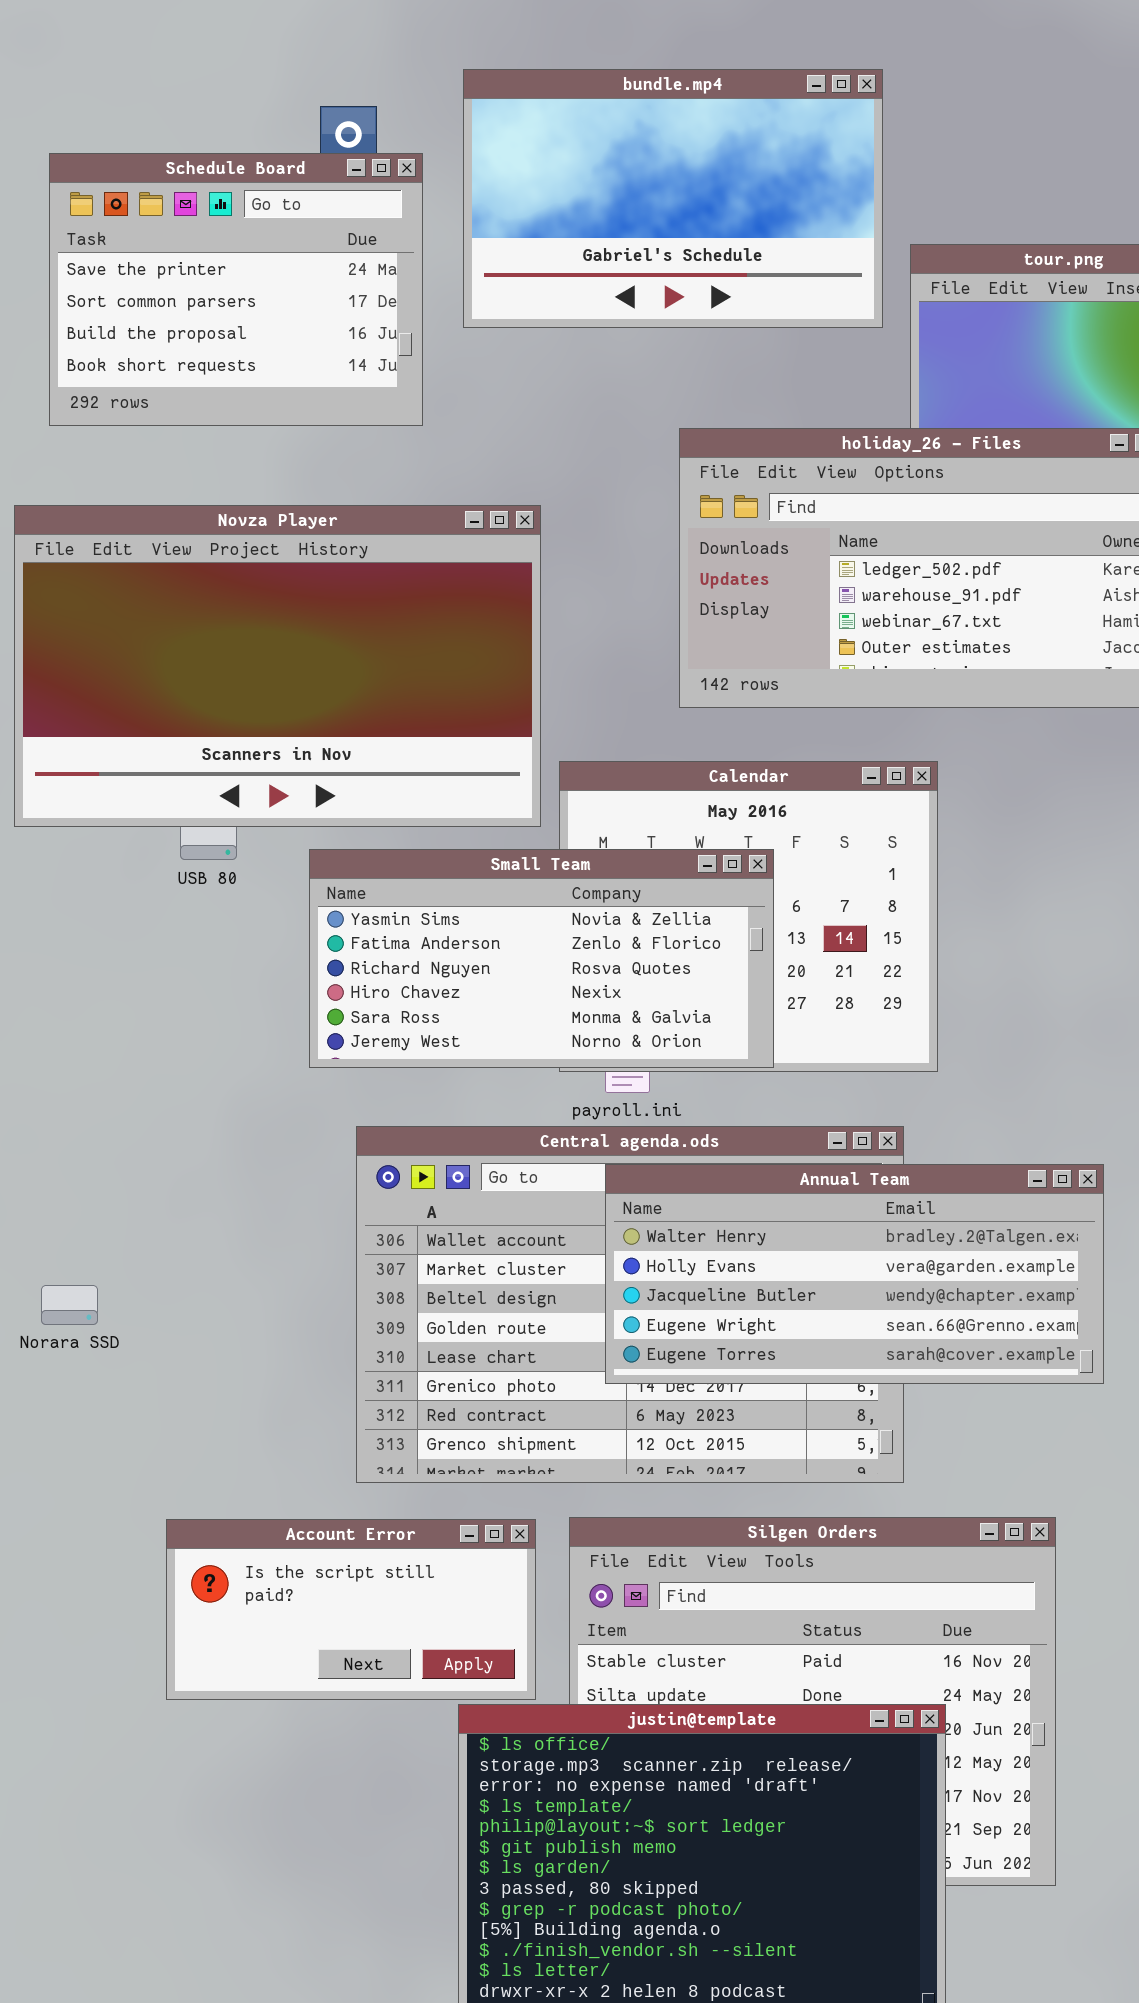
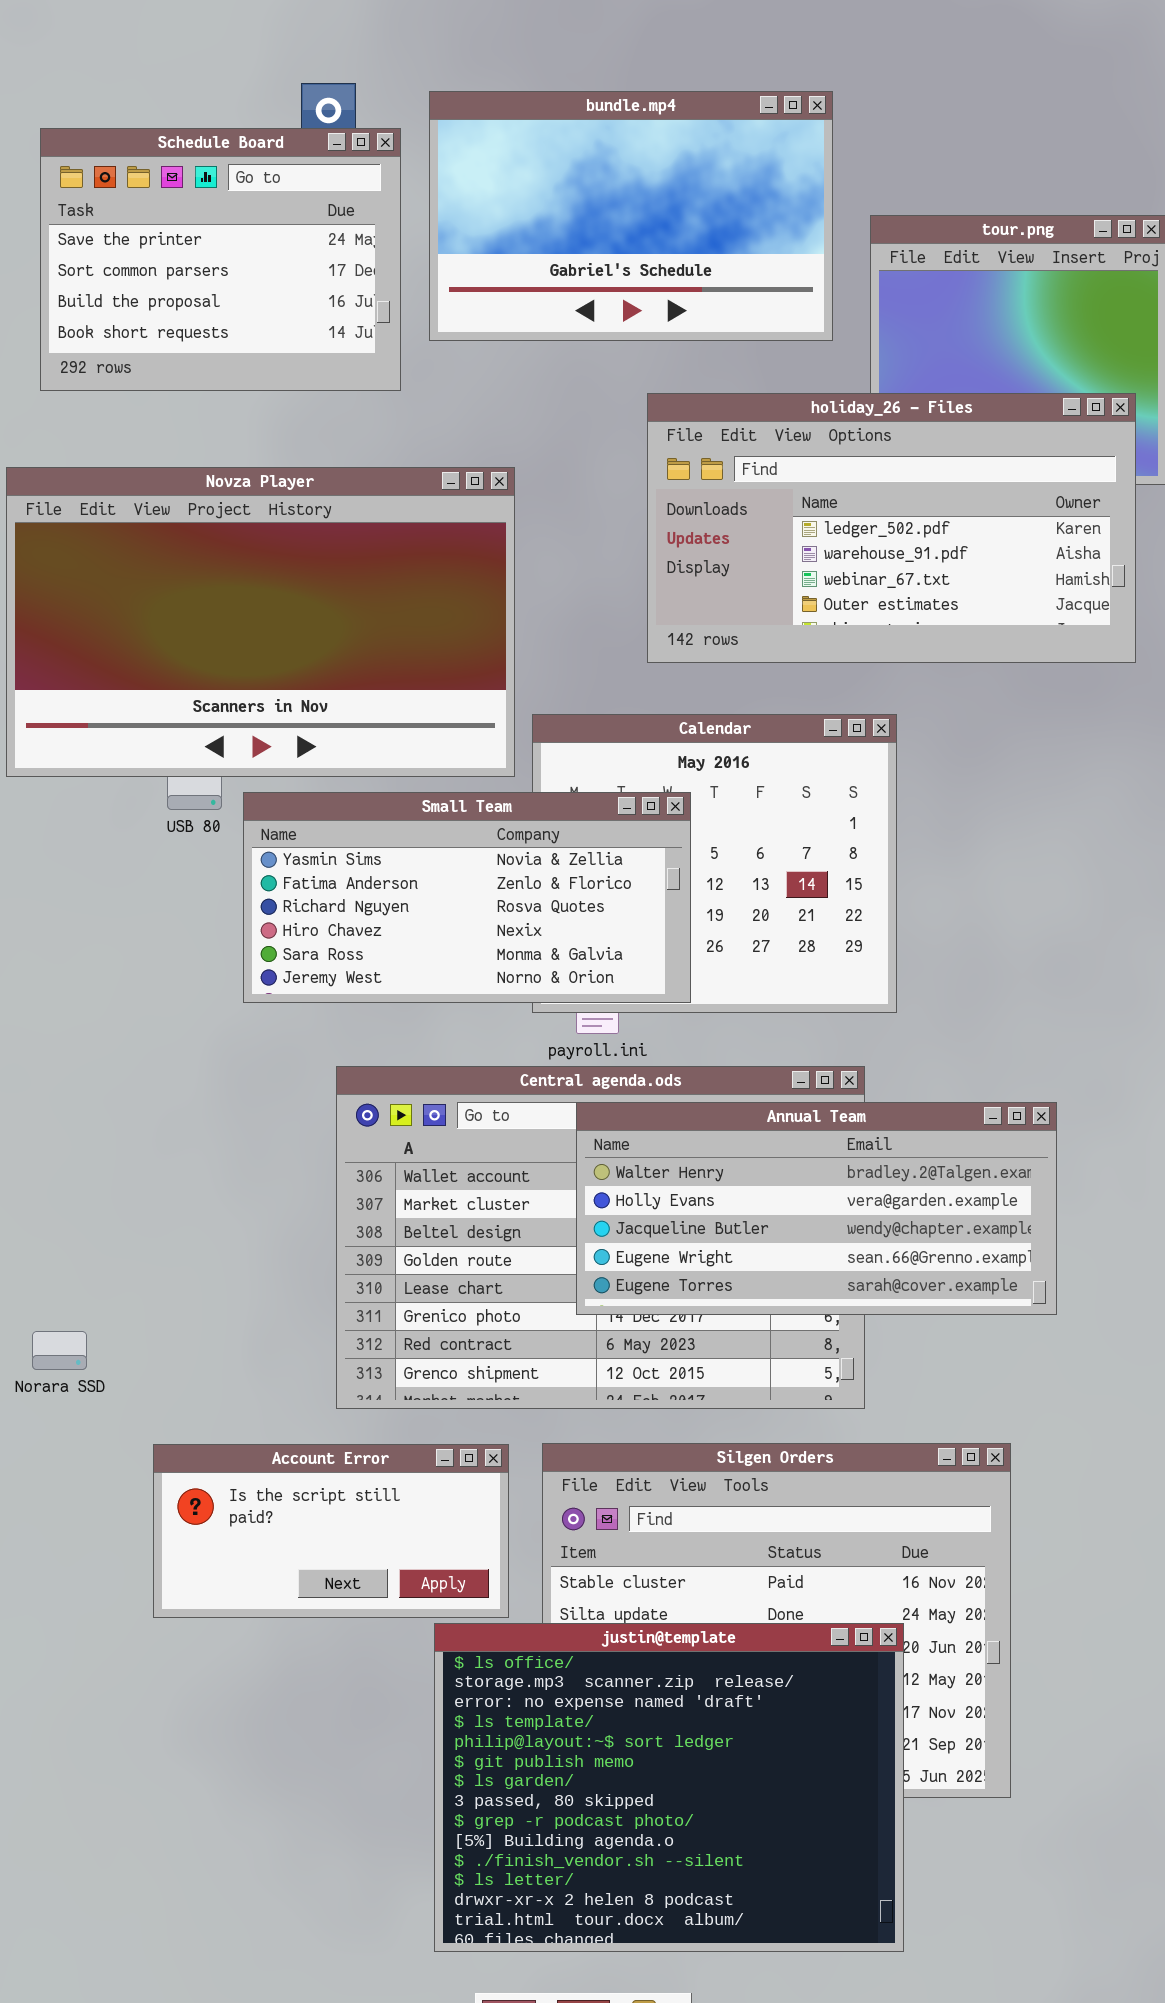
bundle.mp4: [463,69,883,328] -> [429,91,833,341], moved
Small Team: [309,849,774,1068] -> [243,792,691,1003], moved
Norara SSD: [41,1285,98,1325] -> [32,1331,87,1370], moved

